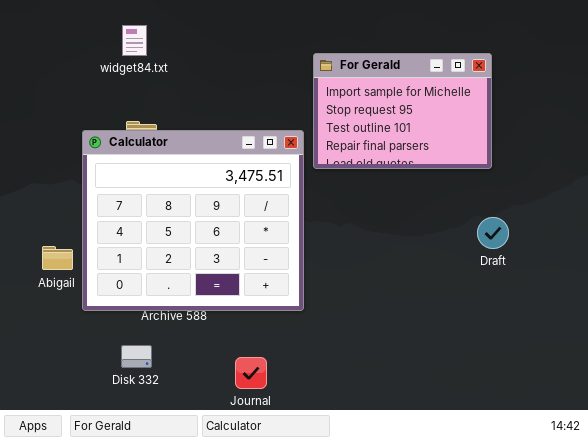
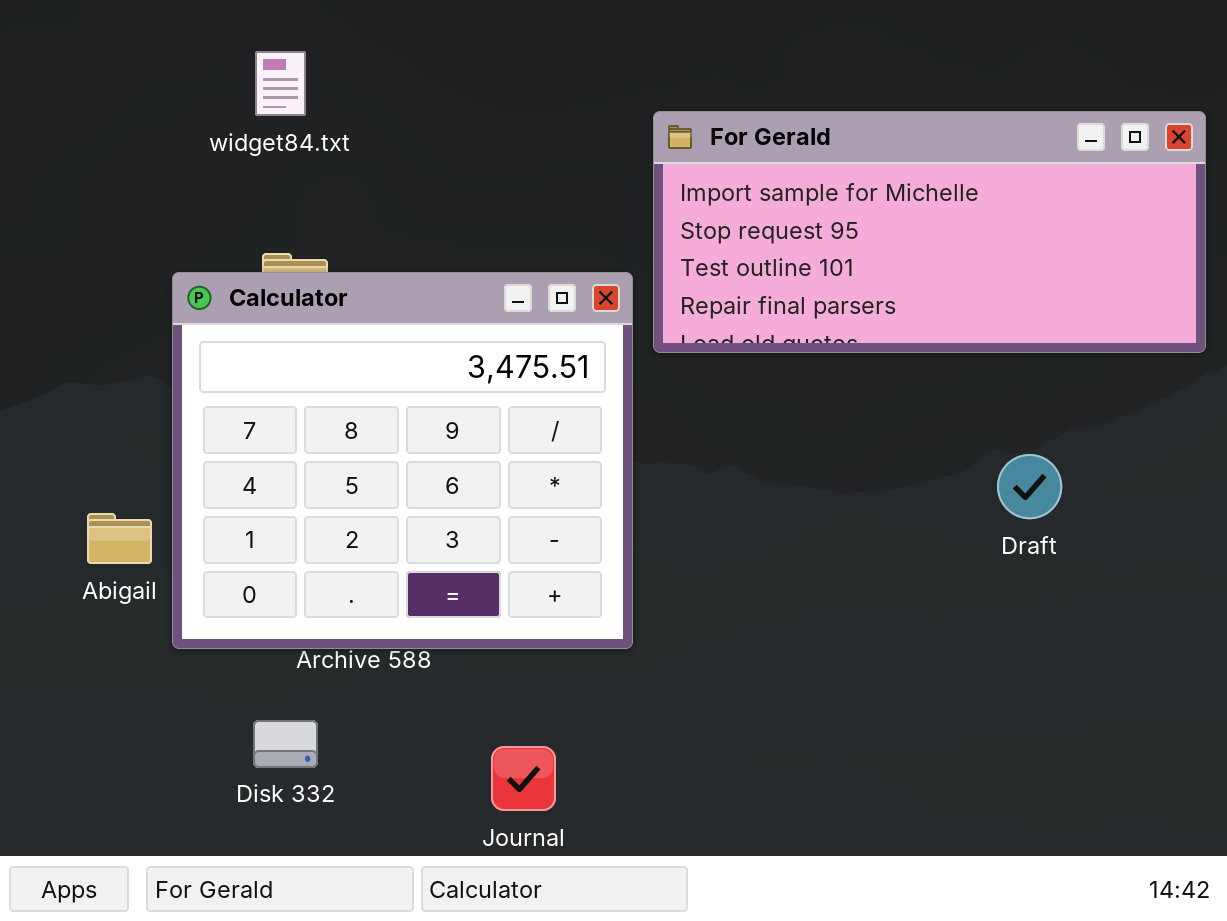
For Gerald: [313,53,492,169] -> [653,111,1206,353], resized

